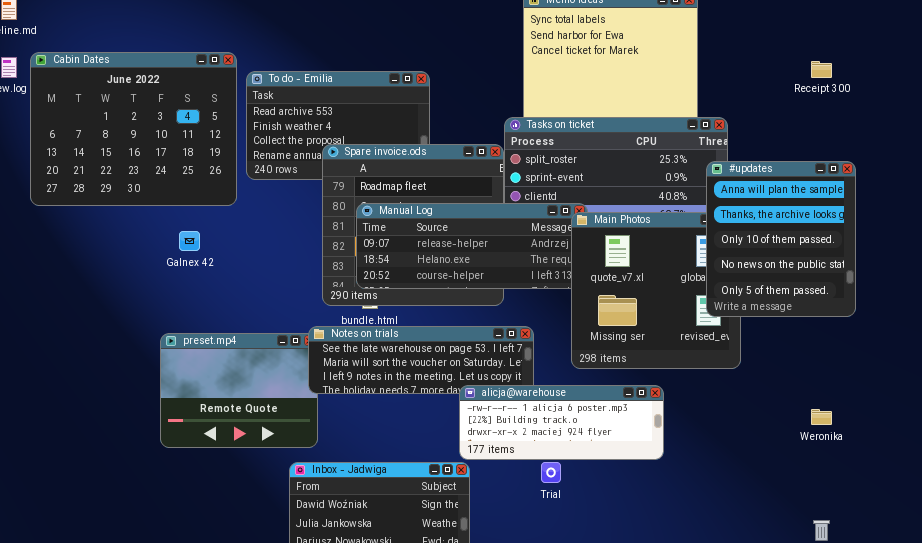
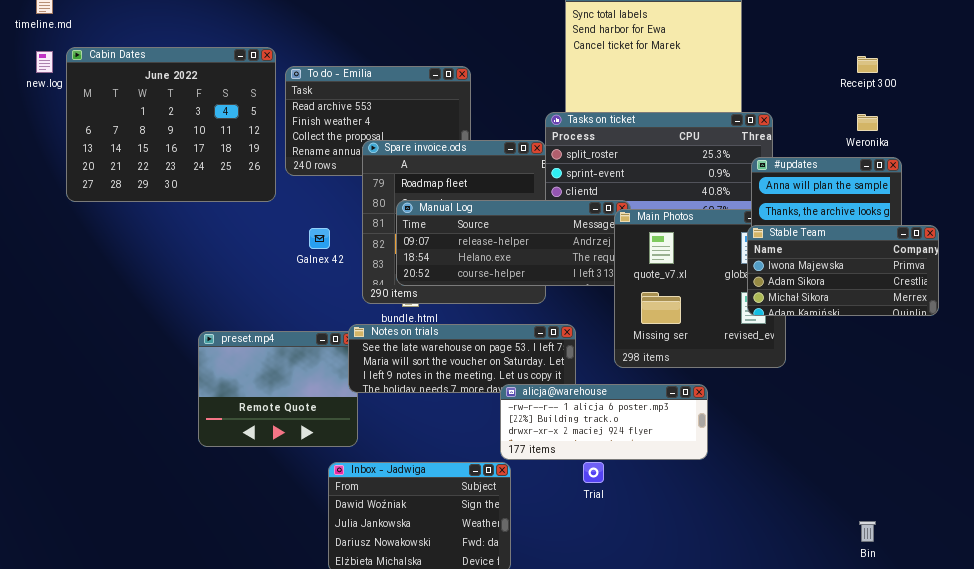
Stable Team: none -> [747,225,939,316], opened
Galnex 42: [179,231,200,251] -> [309,228,330,249], moved
Weronika: [811,409,832,425] -> [857,114,878,131], moved

